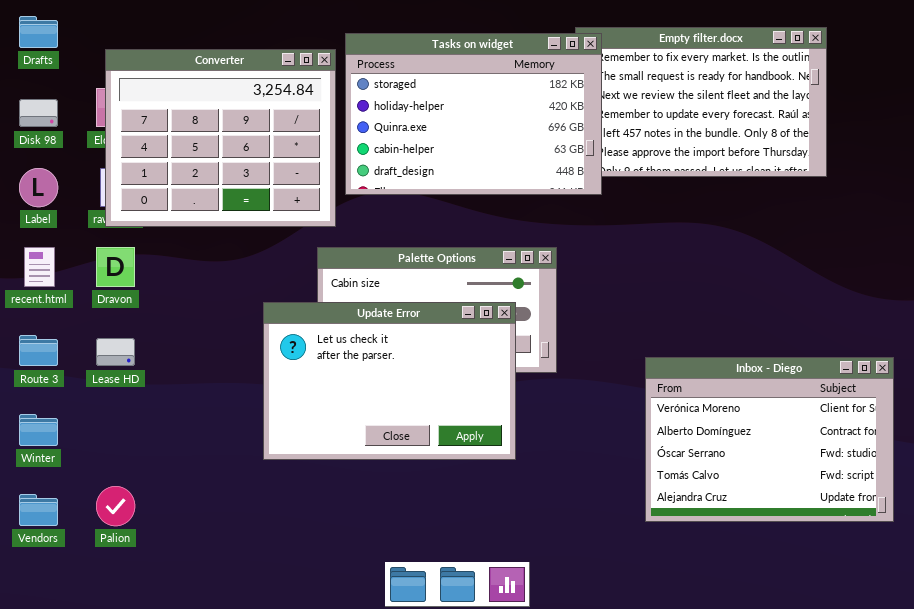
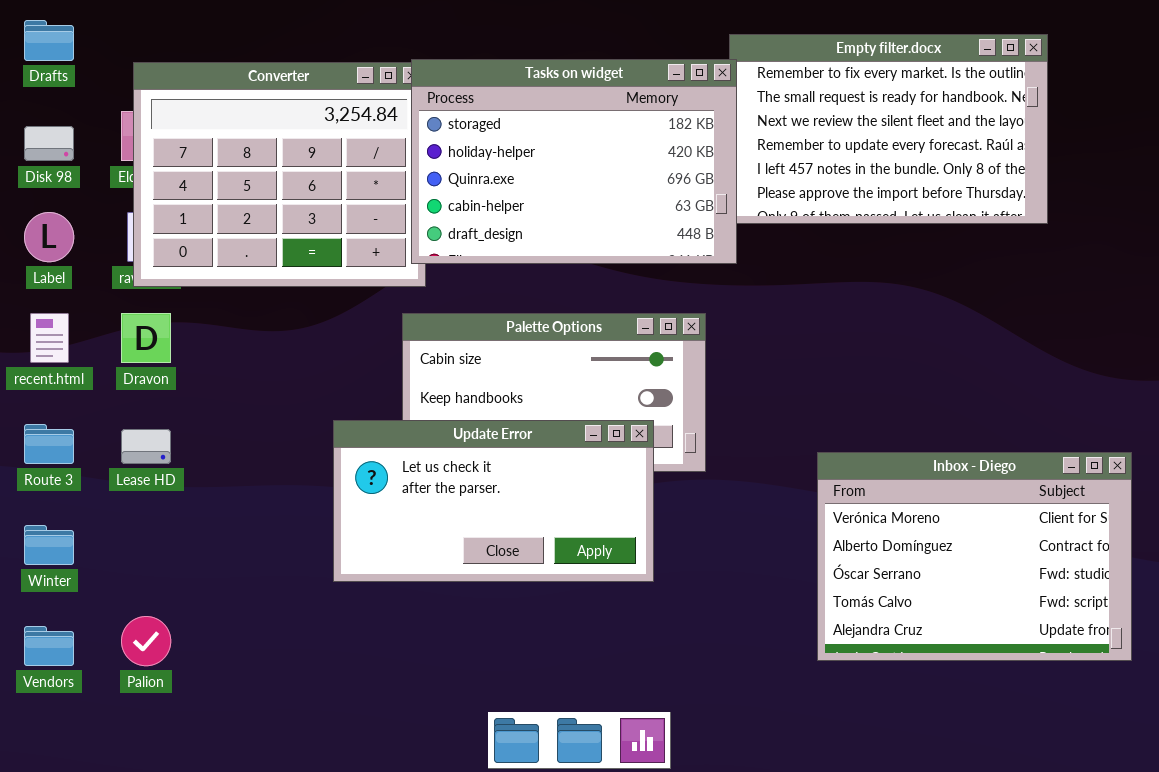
Tasks on widget: [345,33,602,195] -> [411,59,737,264], moved
Update Error: [263,302,516,460] -> [333,420,654,582], resized

